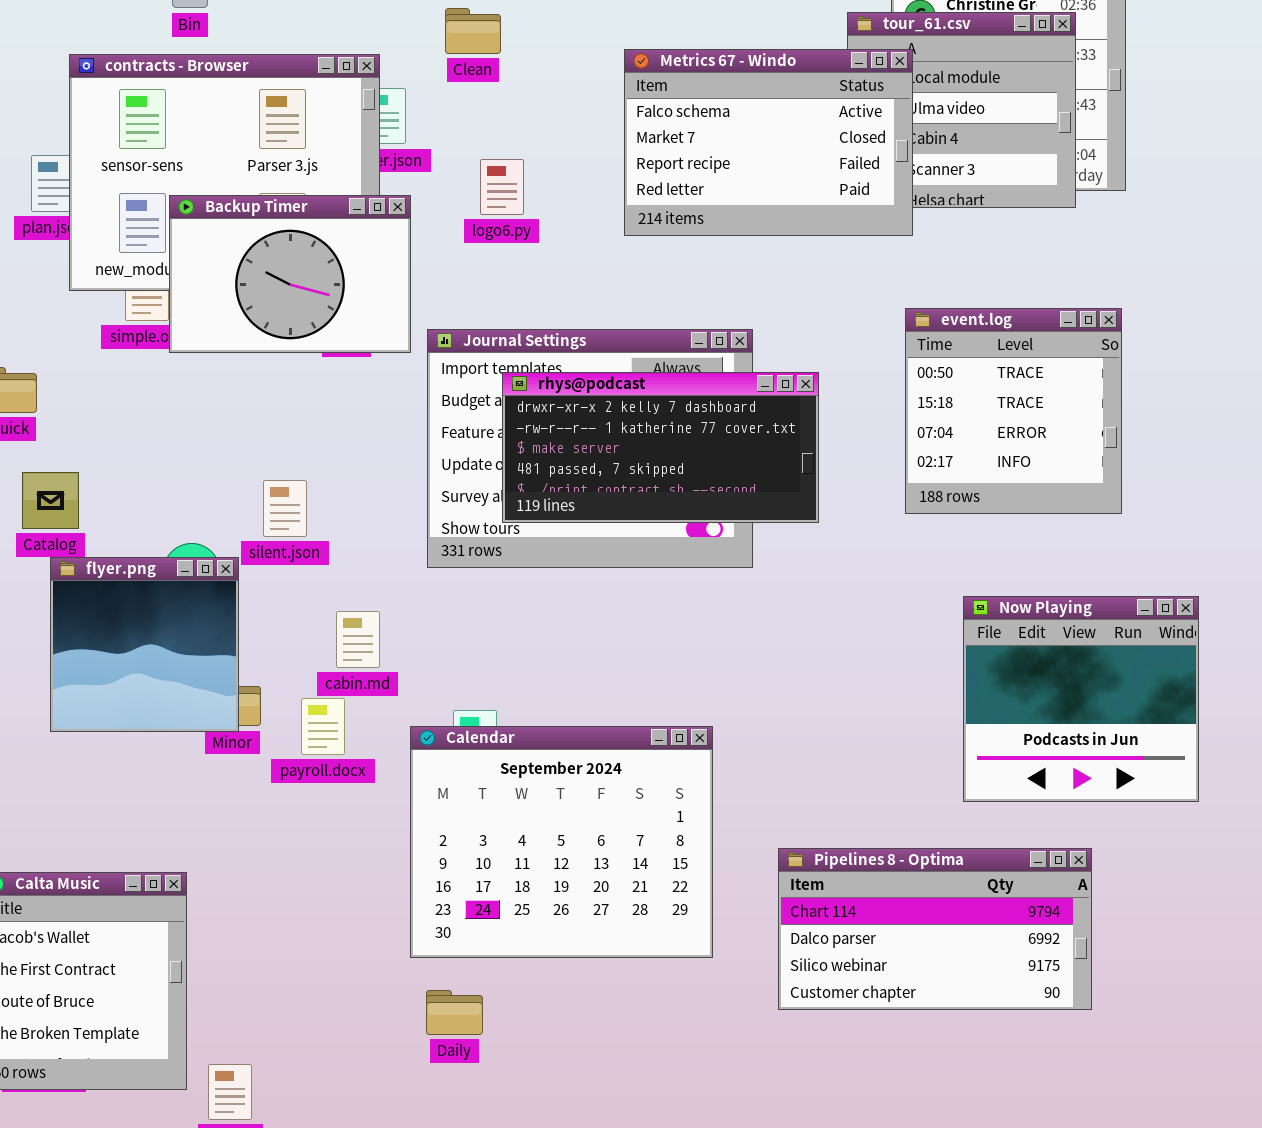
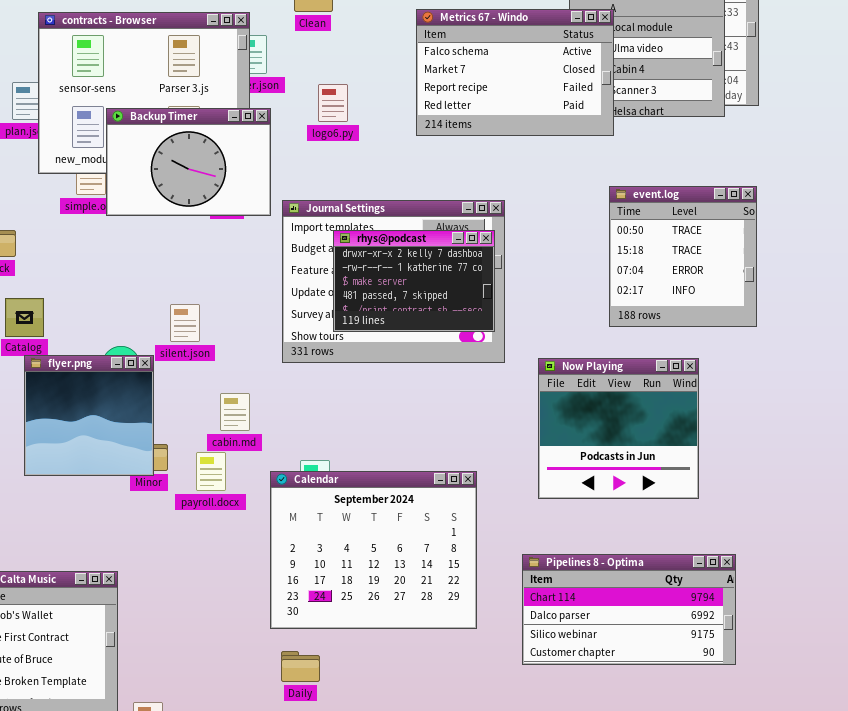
rhys@podcast: [502,372,819,523] -> [333,230,495,332], resized
Now Playing: [963,596,1199,802] -> [538,358,699,499], moved

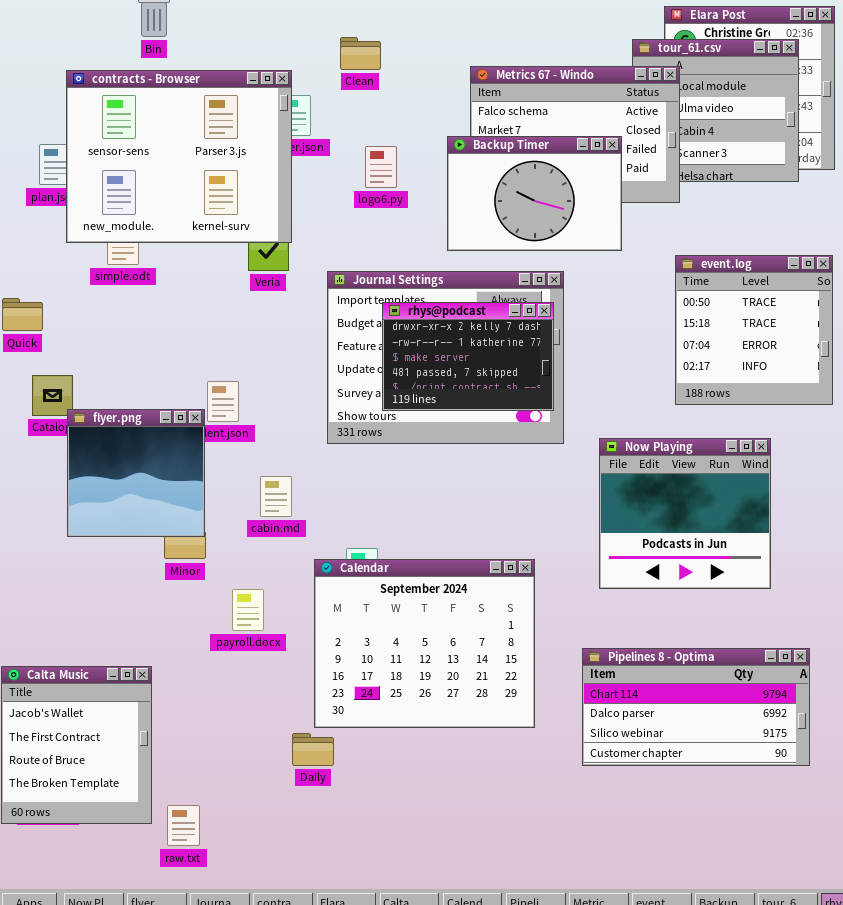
Backup Timer: [106,108,271,216] -> [447,136,622,251], moved
flyer.png: [24,355,154,476] -> [67,409,205,537], moved
payroll.docx: [196,452,226,491] -> [232,589,264,631], moved
Daily: [281,651,320,682] -> [292,733,334,766], moved

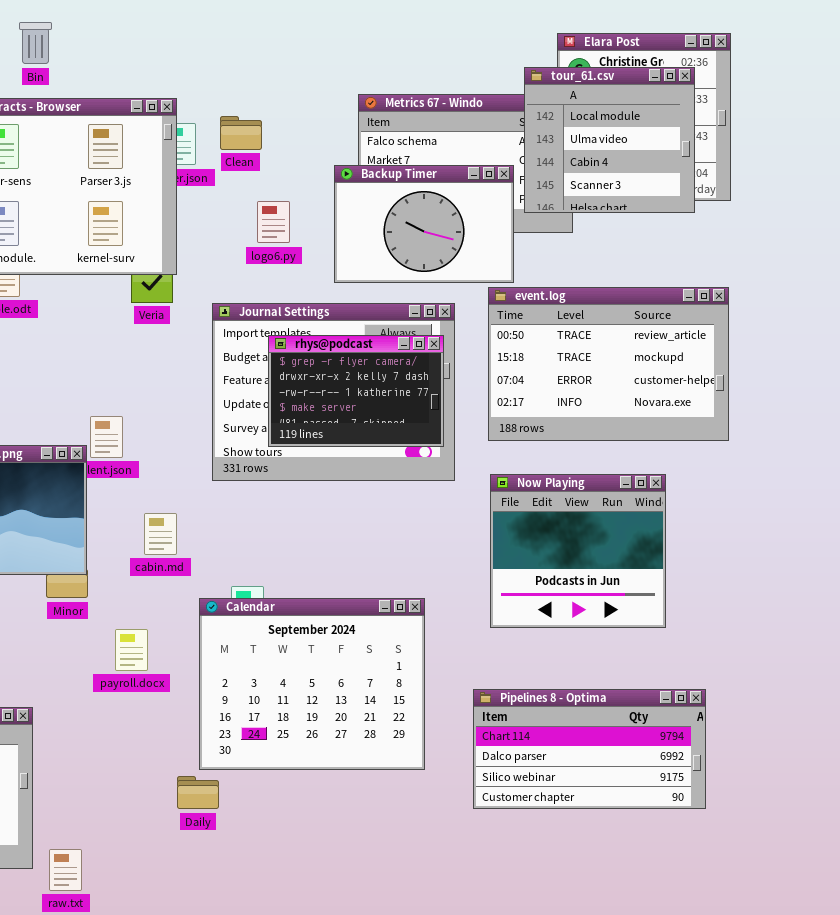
Clean: [340,37,381,70] -> [220,116,262,150], moved
tour_61.csv: [632,39,799,182] -> [524,67,695,213], raised
logo6.py: [365,146,397,188] -> [257,201,290,243], moved
event.log: [675,255,833,405] -> [488,287,729,441], resized
rhys@podcast: [382,302,554,411] -> [268,335,444,447], scrolled up 1 row

